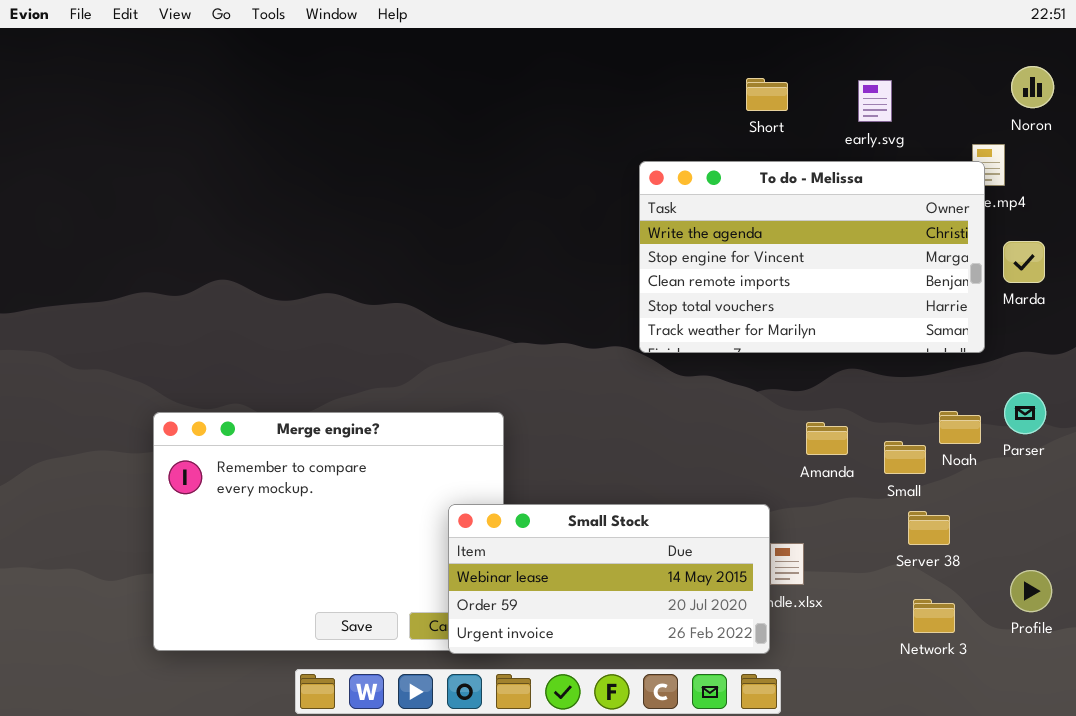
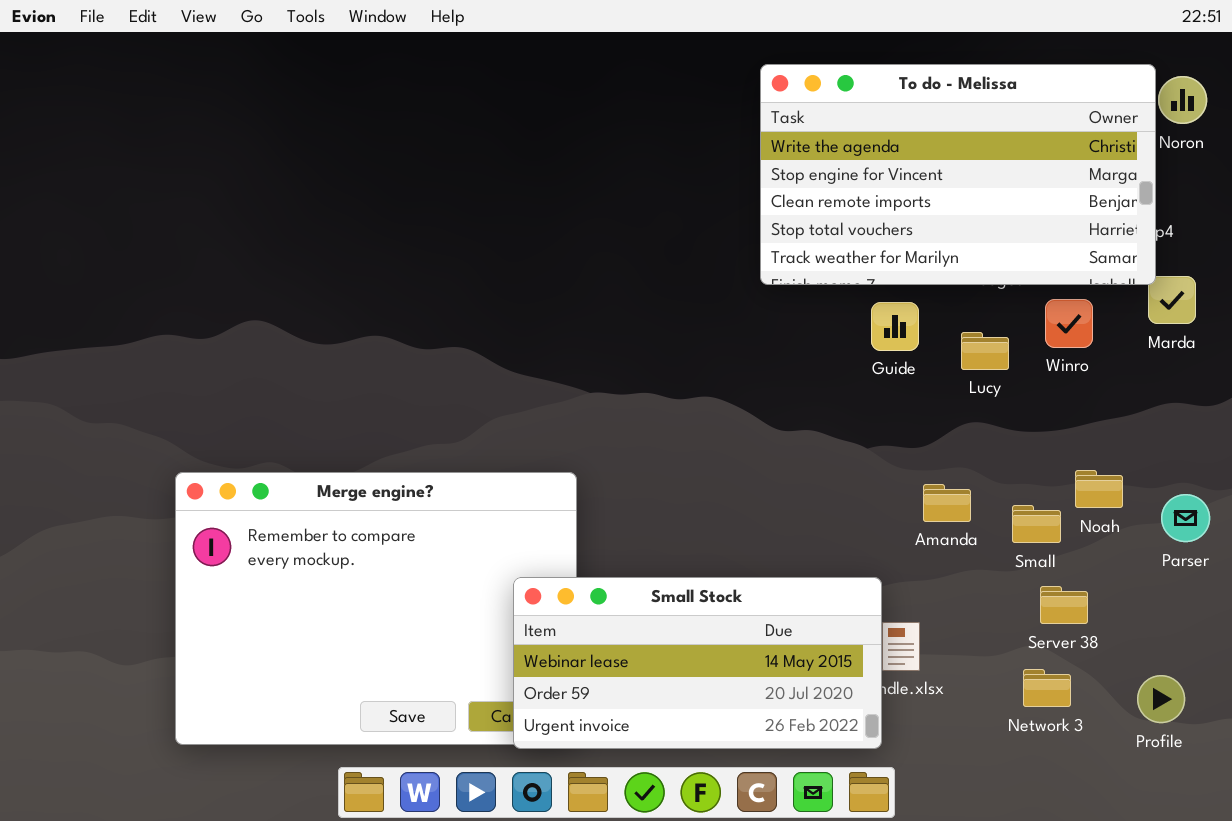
To do - Melissa: [639,161,985,353] -> [760,64,1156,285], moved
Parser: [1004,392,1046,434] -> [1161,494,1210,542], moved
Profile: [1010,570,1052,612] -> [1137,675,1185,723], moved
Network 3: [913,599,955,633] -> [1023,669,1071,707], moved

